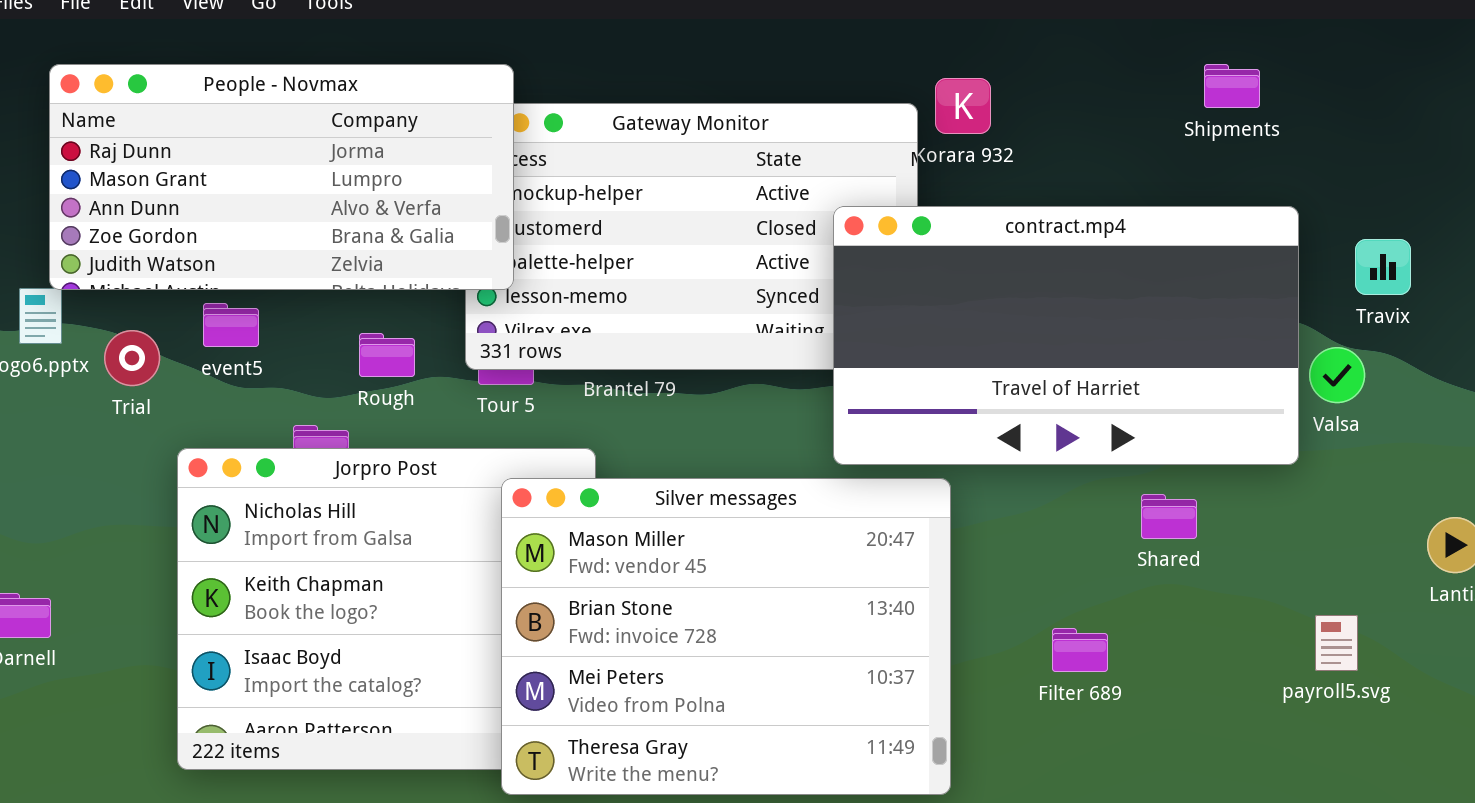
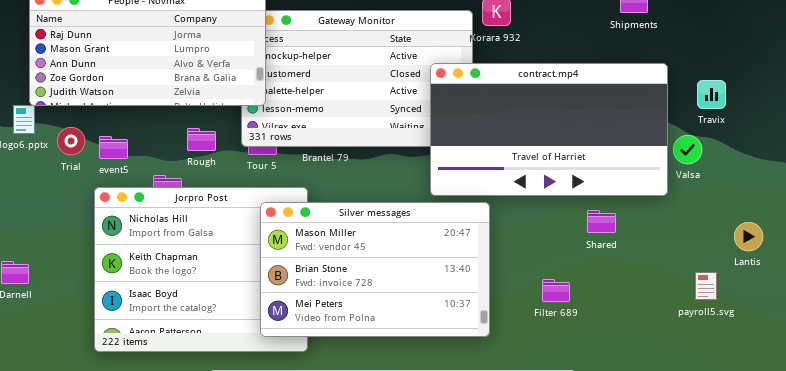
event5: [203,303,259,347] -> [99,136,128,159], moved
Silver messages: [501,478,951,795] -> [260,202,490,337], resized
payroll5.svg: [1315,615,1358,671] -> [695,272,717,300], moved

